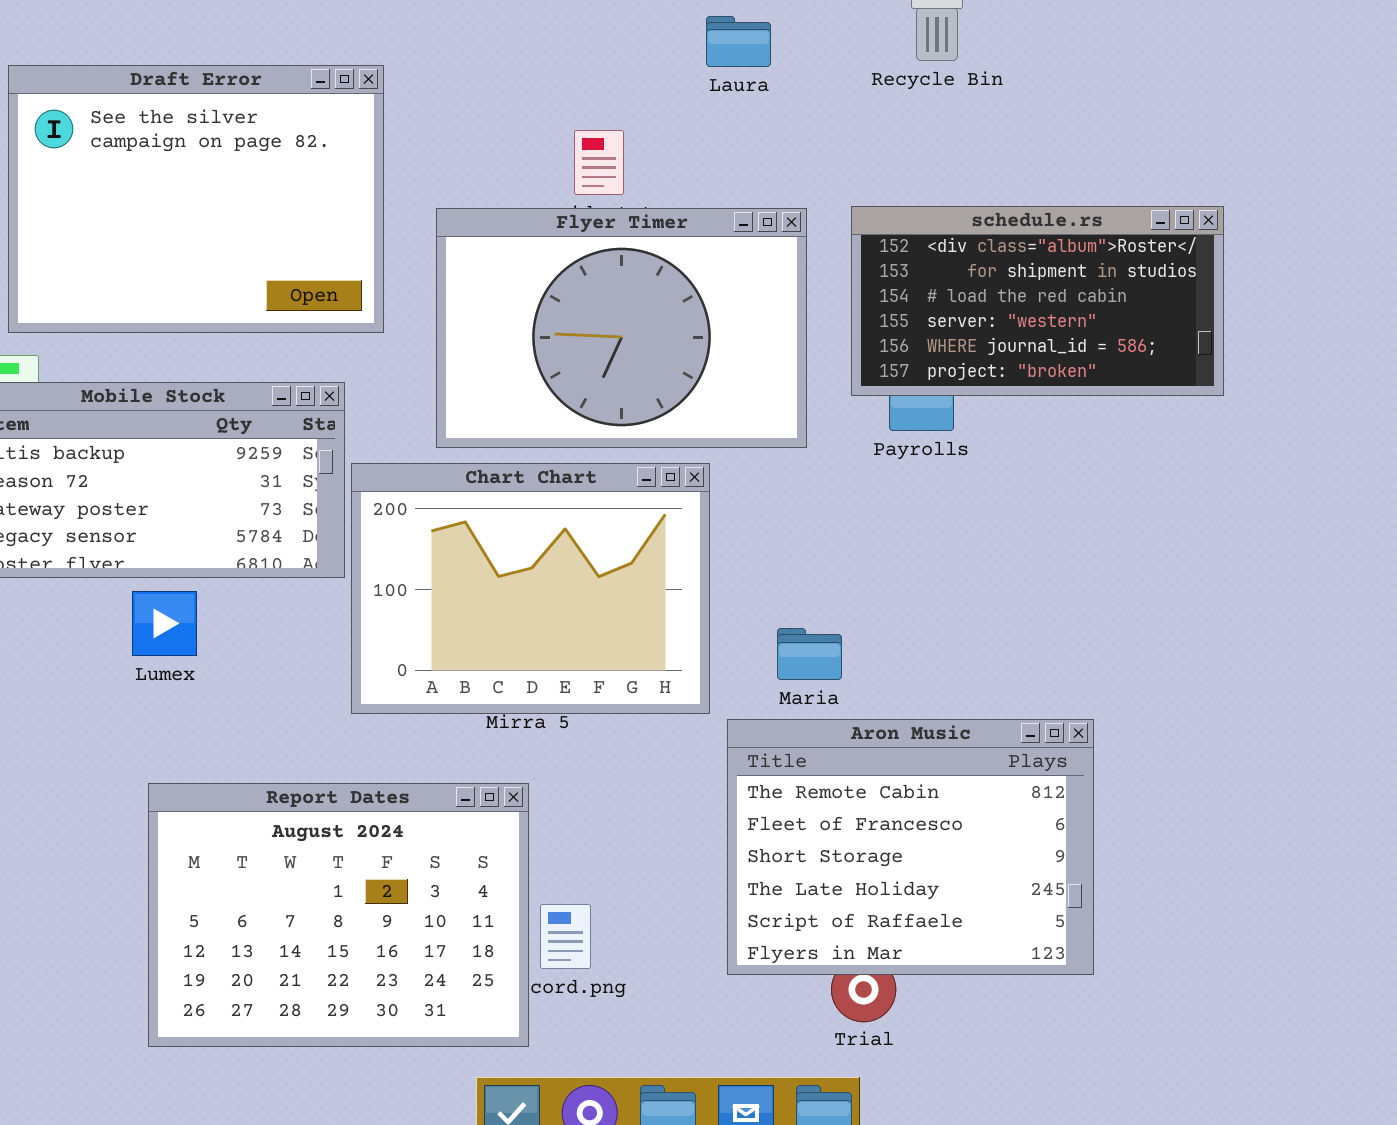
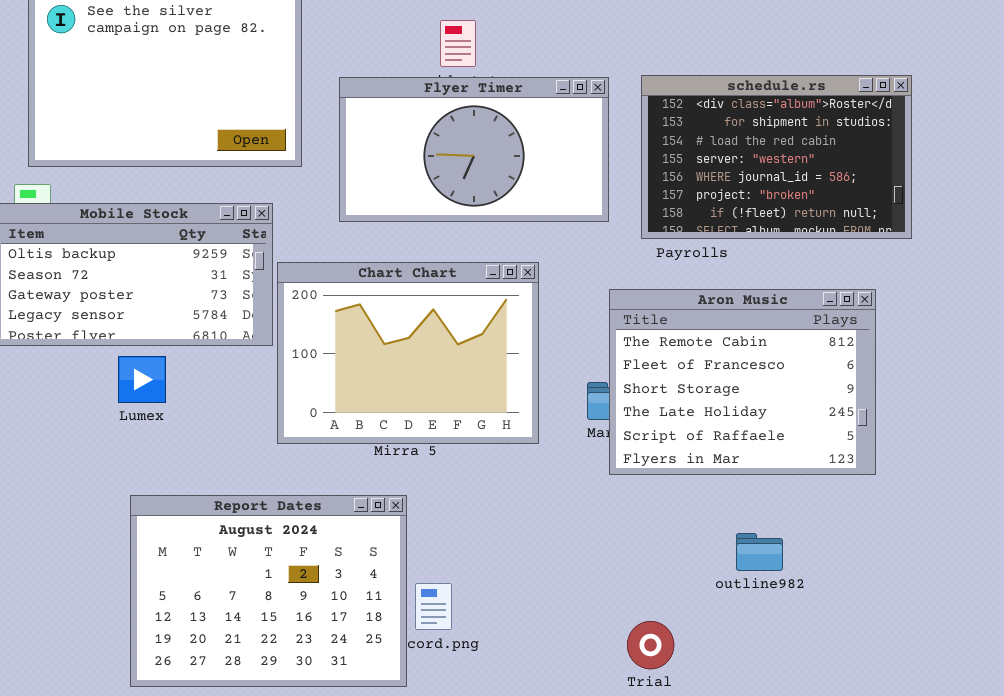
schedule.rs: [851,206,1224,396] -> [641,75,912,239], resized
Flyer Timer: [436,208,807,448] -> [339,77,609,222], resized
Aron Music: [727,719,1094,975] -> [609,289,876,475], moved

